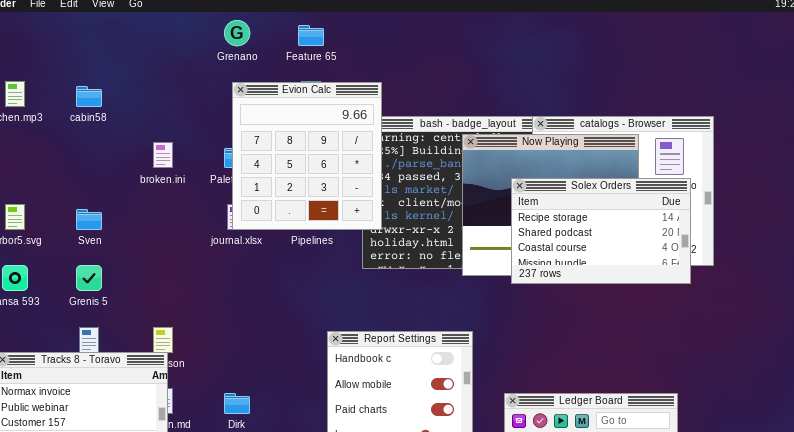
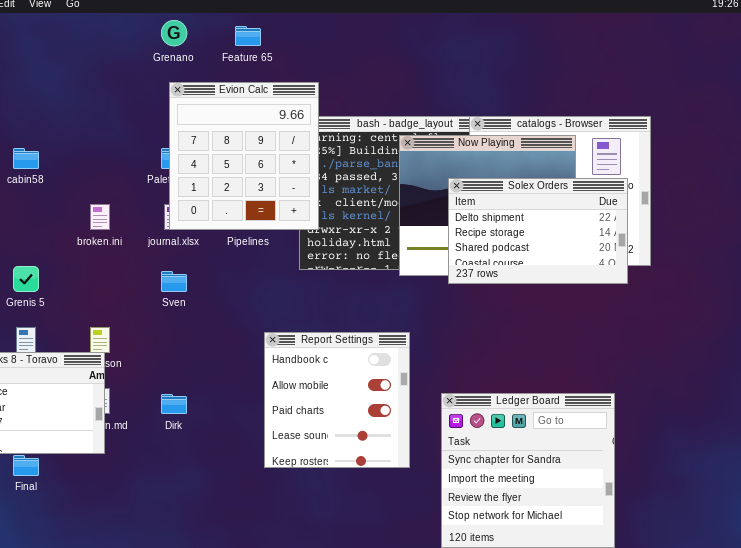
cabin58: [76,86,102,107] -> [13,148,39,169], moved
broken.ini: [153,142,173,168] -> [90,204,110,230], moved
Solex Orders: [511,178,691,284] -> [448,178,628,284], scrolled up 1 row
Sven: [76,209,102,230] -> [161,271,187,292], moved

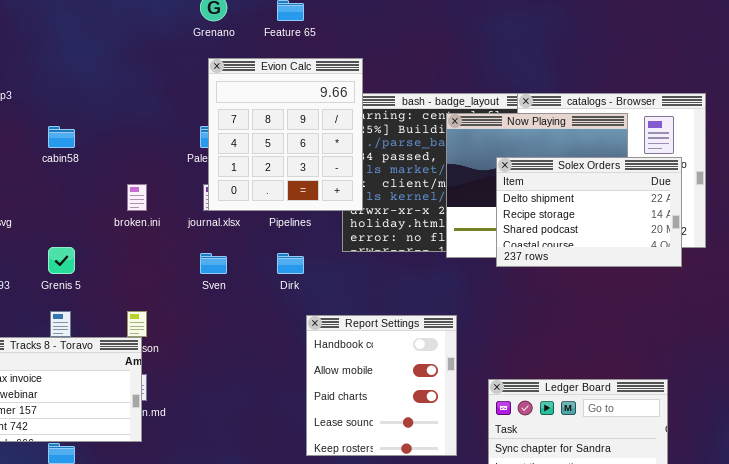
Dirk: [161,394,187,414] -> [277,253,304,274], moved

